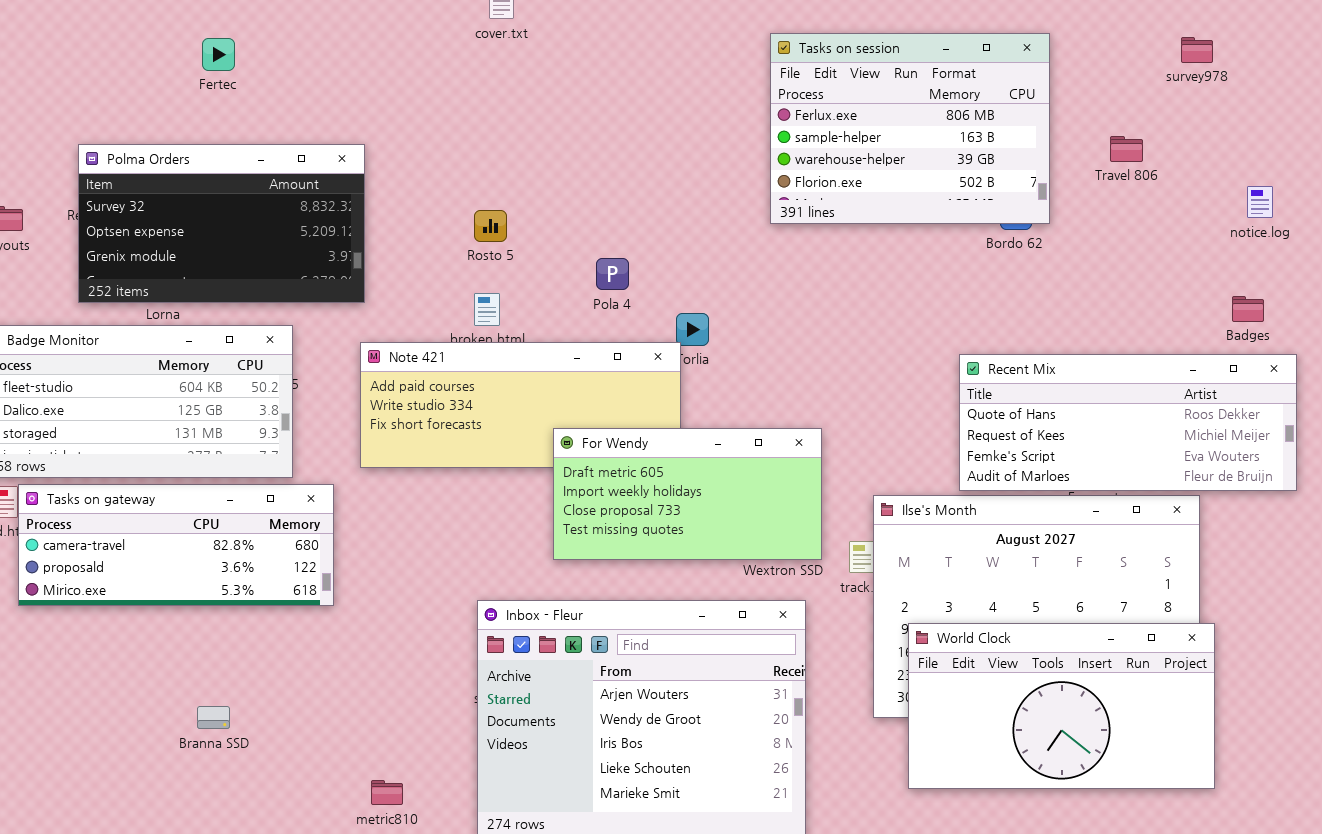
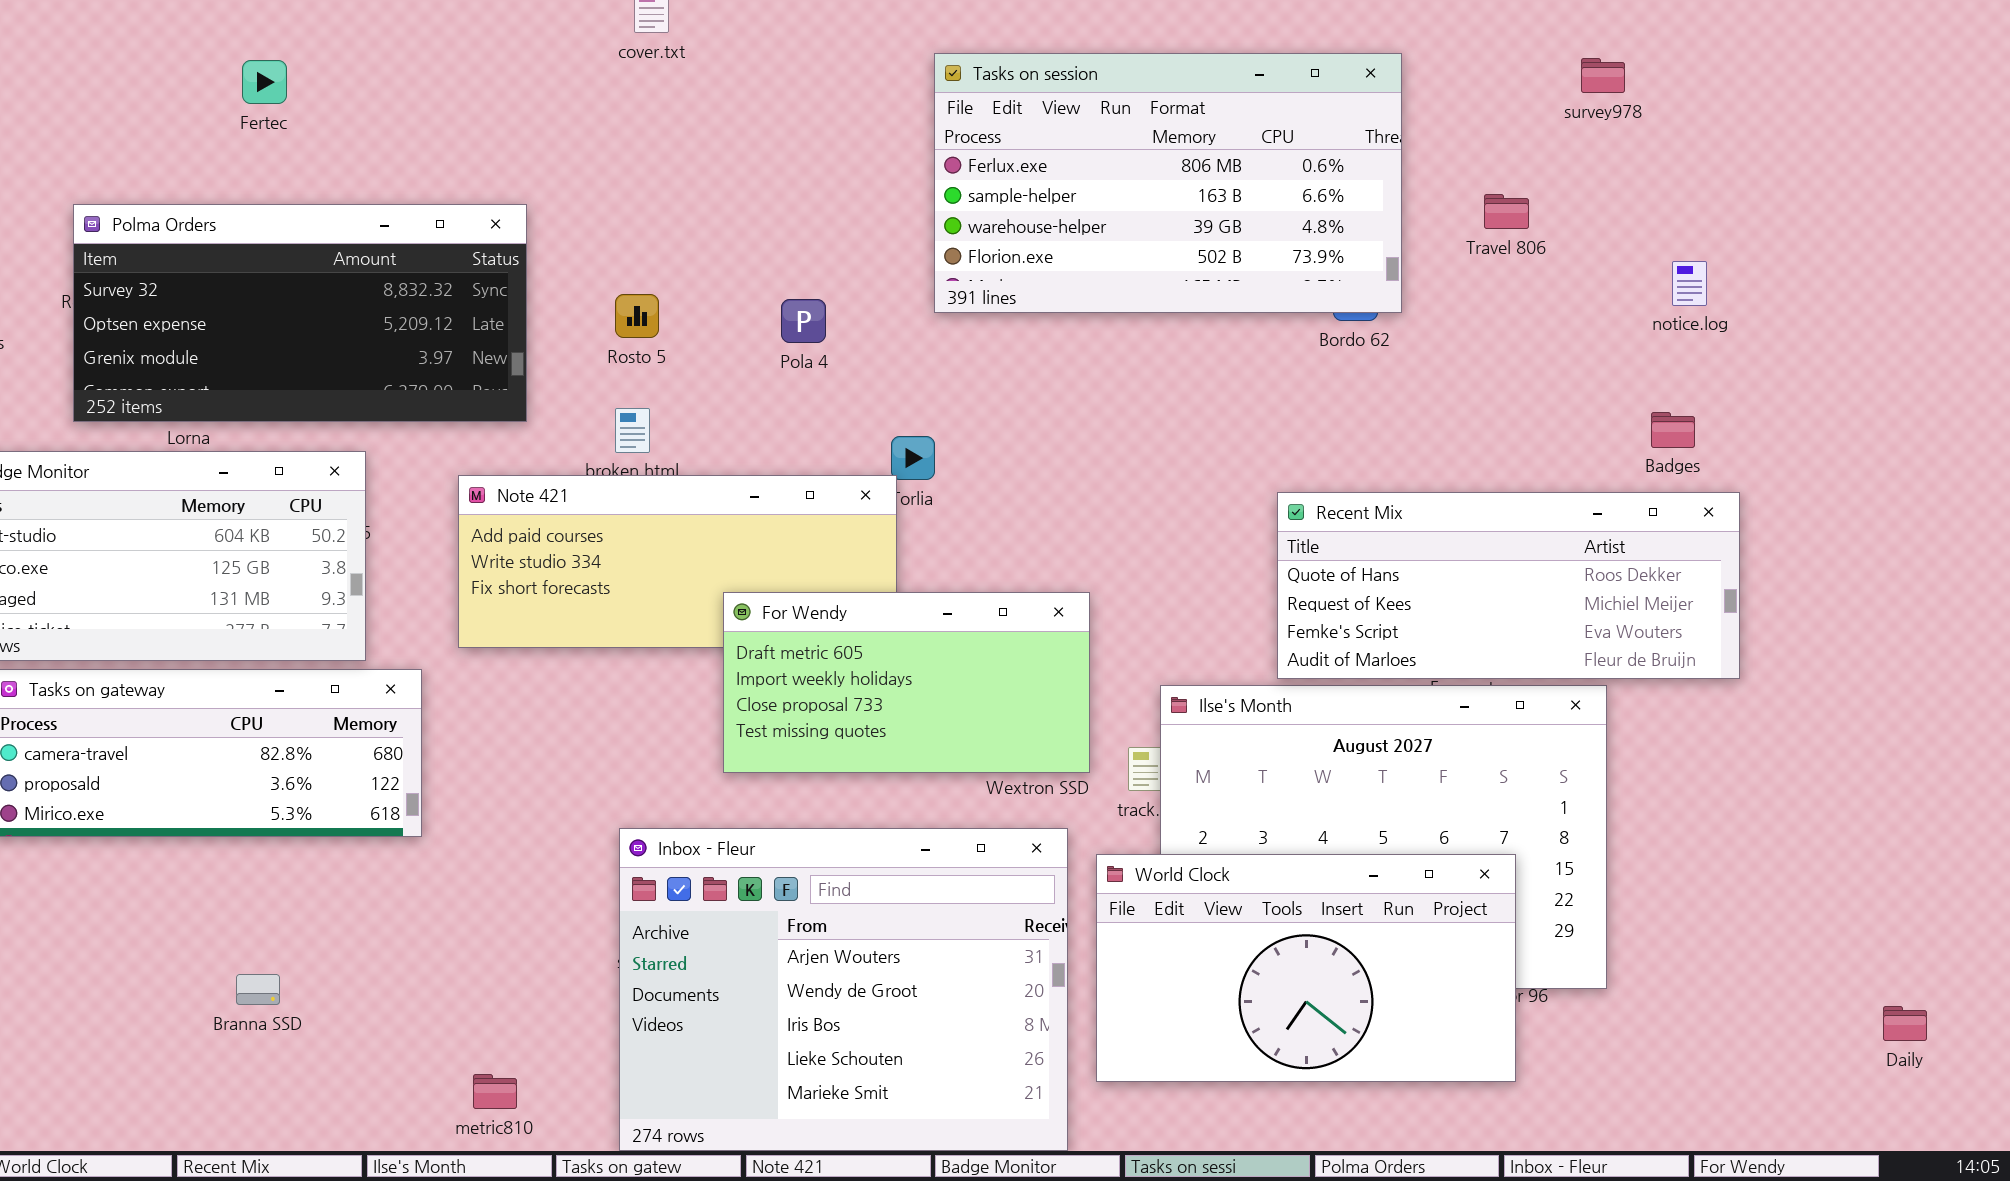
Tasks on session: [770,33,1050,224] -> [934,53,1402,313], resized
Polma Orders: [78,144,365,303] -> [73,204,527,422], resized
Pola 4: [596,258,629,290] -> [781,299,826,343], moved
World Clock: [908,623,1215,789] -> [1096,854,1516,1082], moved

